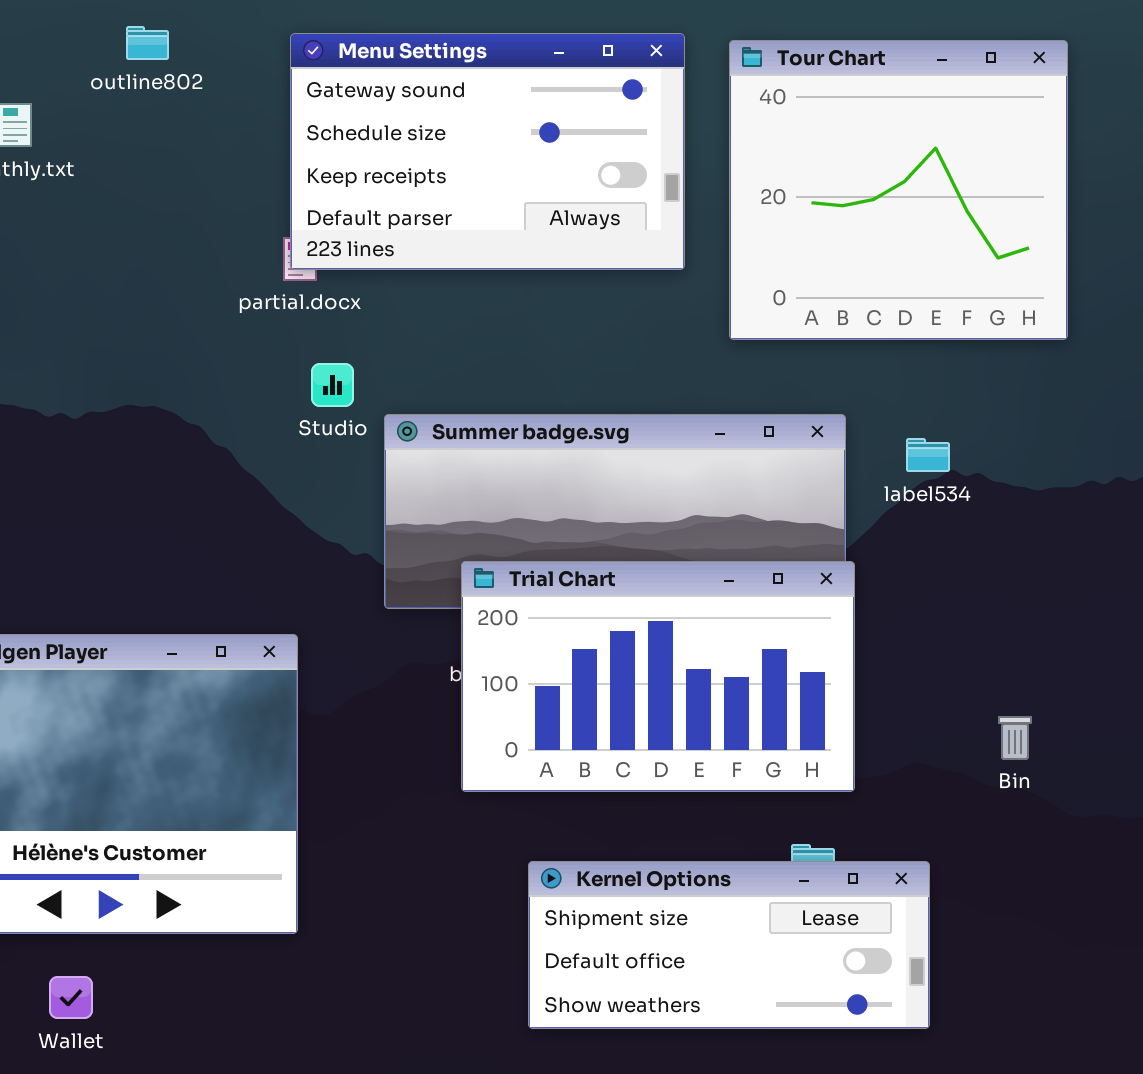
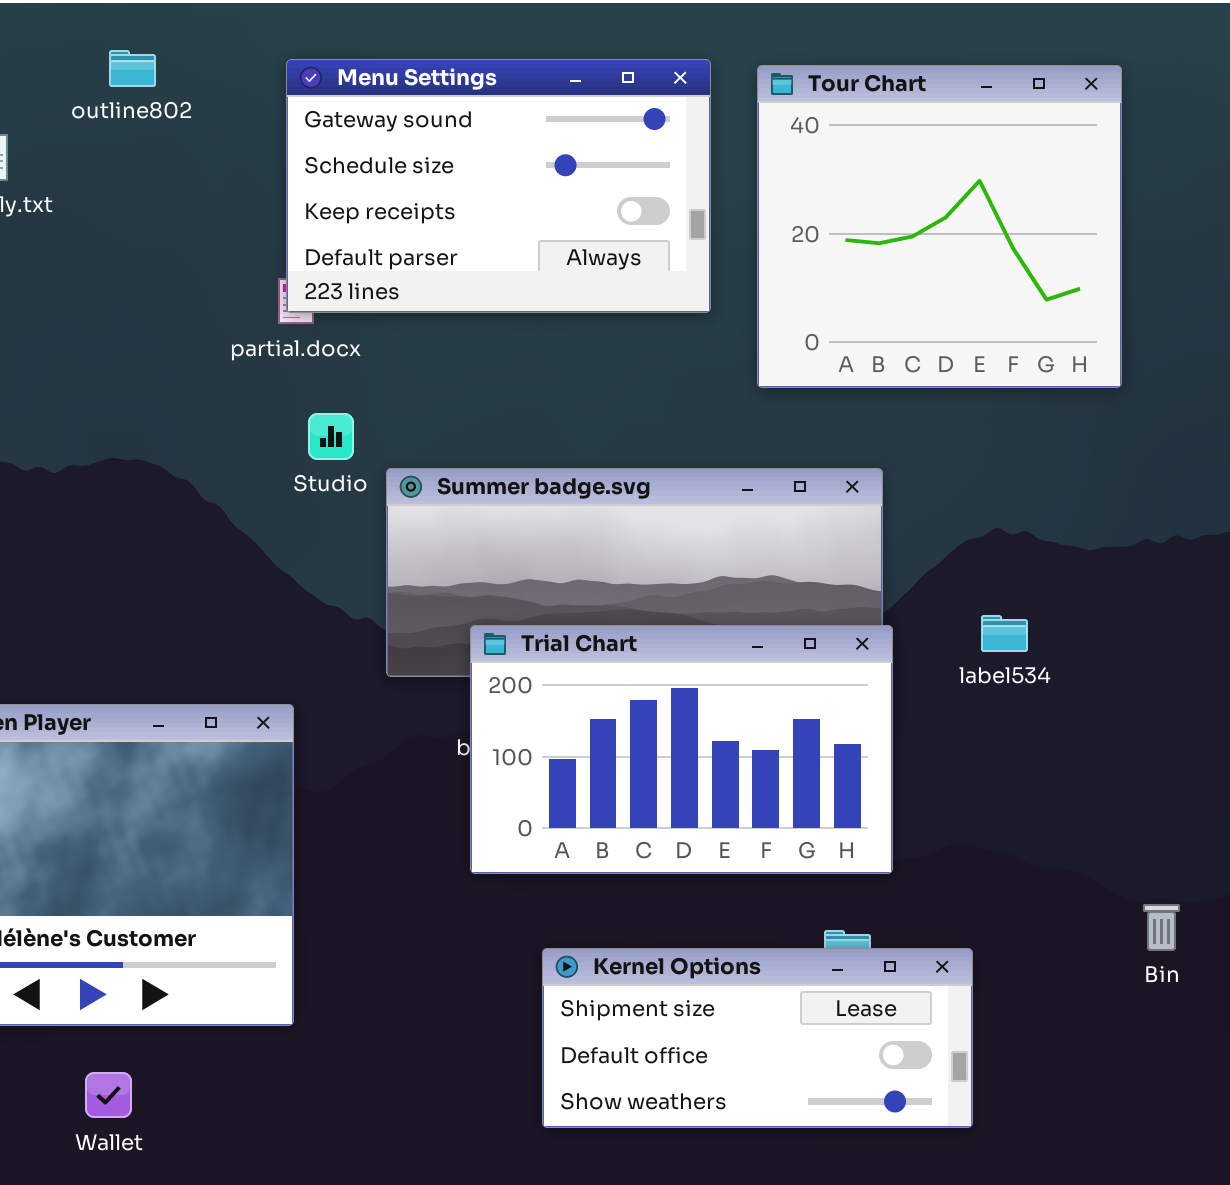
label534: [906,438,950,472] -> [981,615,1028,652], moved
Bin: [998,716,1032,760] -> [1143,904,1180,951], moved
Wallet: [49,976,93,1019] -> [85,1072,132,1118], moved

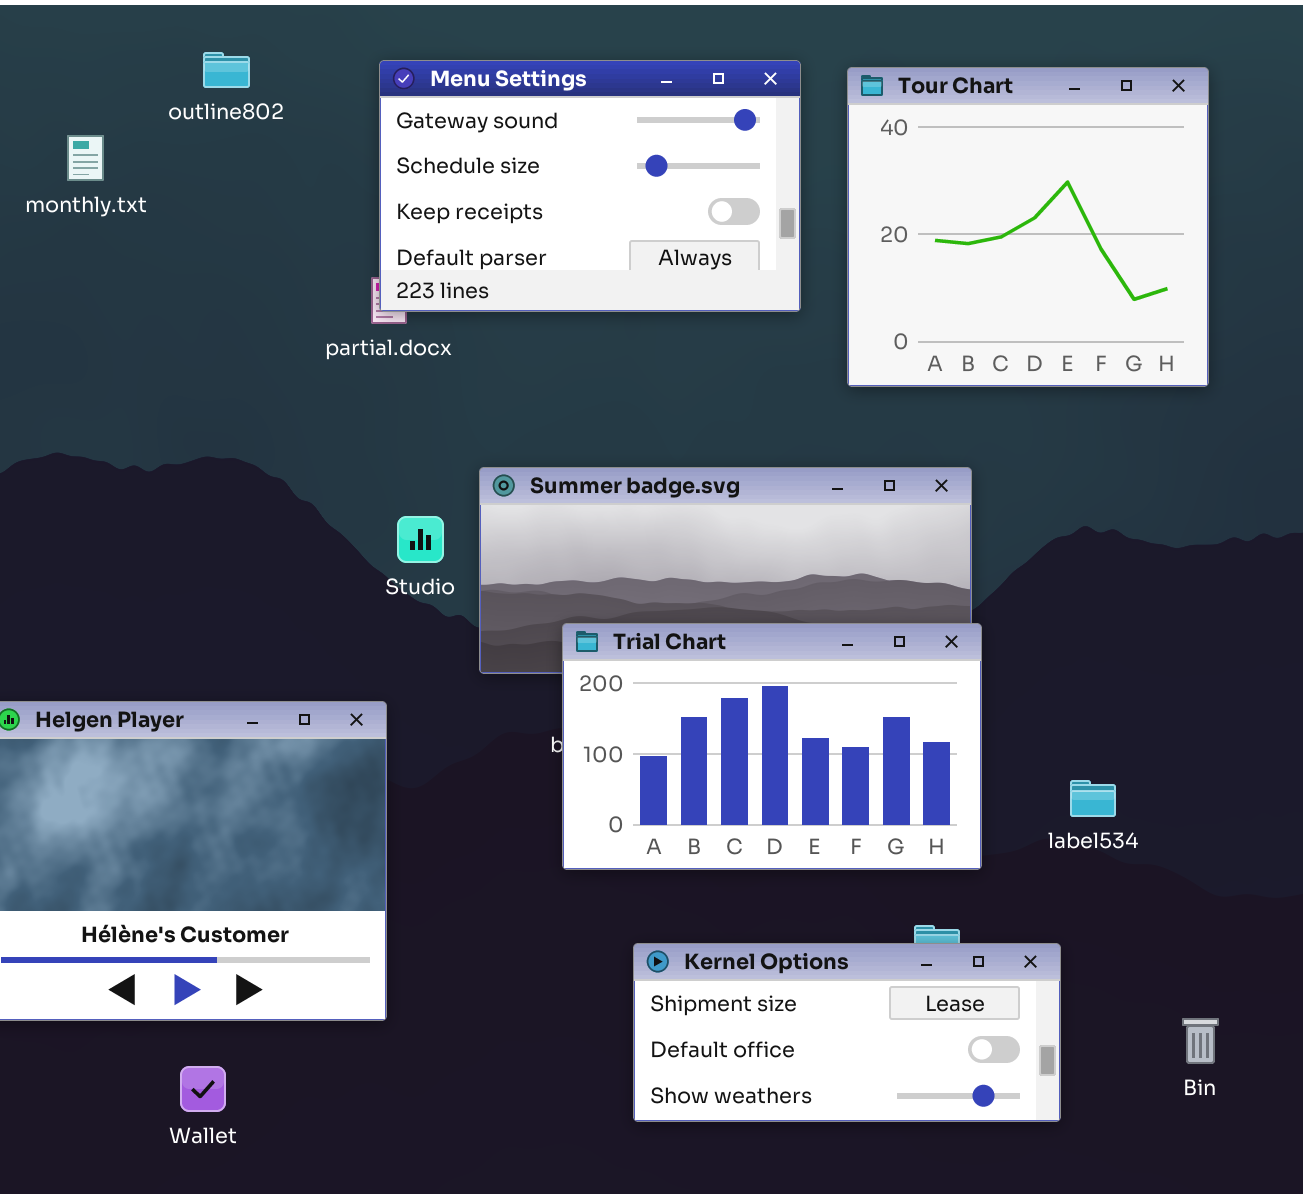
Studio: [308,413,354,460] -> [397,516,444,563], moved
label534: [981,615,1028,652] -> [1070,780,1116,817], moved
Bin: [1143,904,1180,951] -> [1182,1018,1219,1064], moved

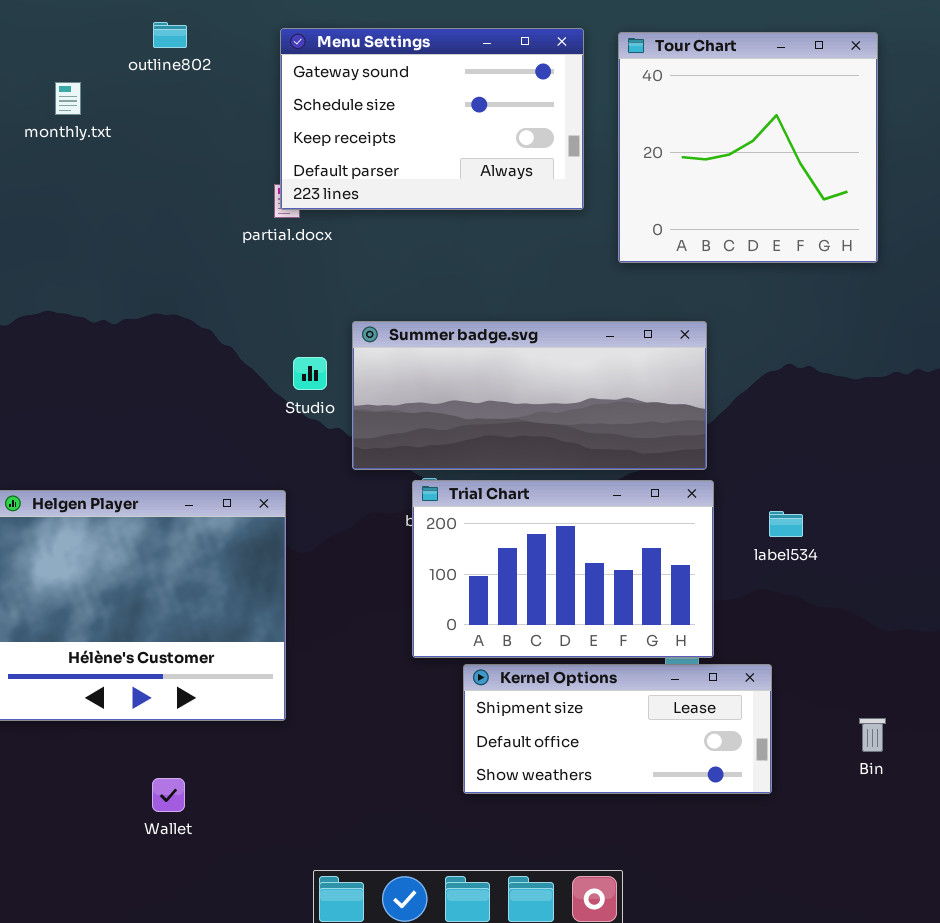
Trial Chart: [562,623,982,870] -> [412,480,714,658], moved
label534: [1070,780,1116,817] -> [769,511,803,537], moved
Wallet: [180,1066,226,1112] -> [152,778,185,812], moved

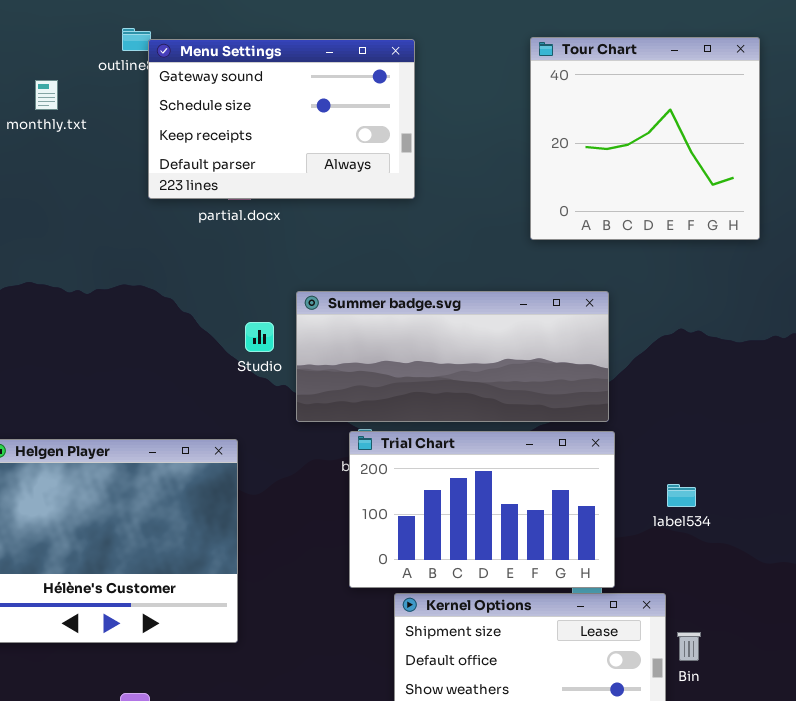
Menu Settings: [280,28,584,210] -> [148,39,415,199], moved
label534: [769,511,803,537] -> [667,484,696,507], moved
Bin: [859,718,886,752] -> [677,632,701,661], moved

